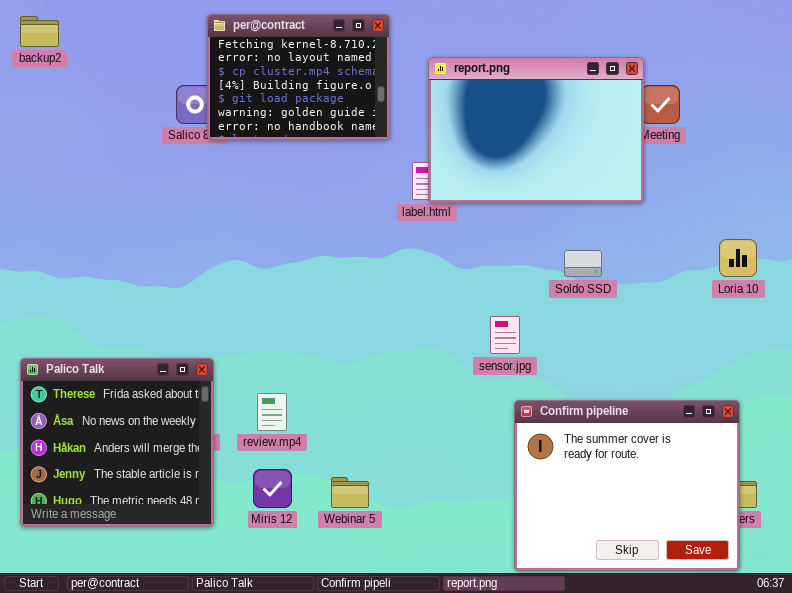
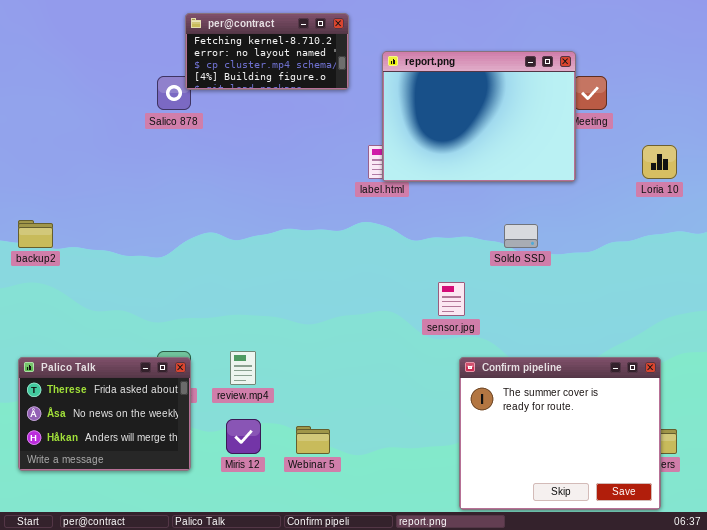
per@contract: [207,14,390,140] -> [185,13,349,90], resized
backup2: [20,16,59,47] -> [18,220,53,248], moved
Loria 10: [719,239,757,277] -> [642,145,677,179], moved
Palico Talk: [20,358,214,527] -> [18,357,191,471], resized

